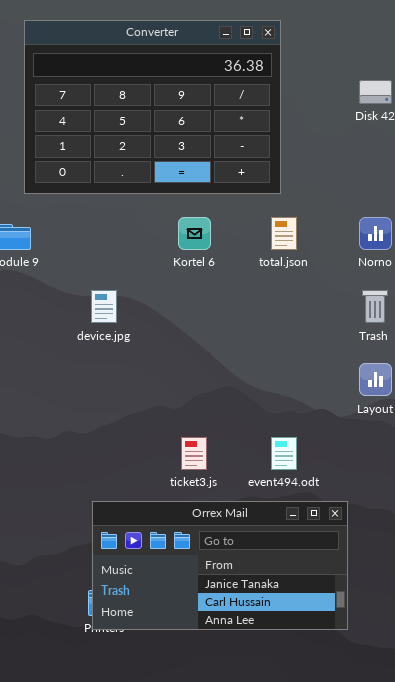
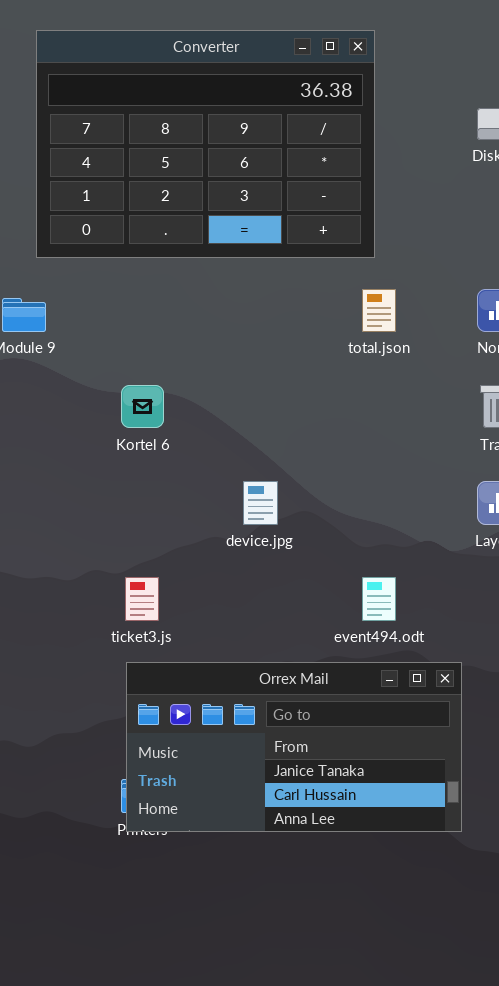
Kortel 6: [178,217,211,250] -> [121,385,164,428], moved
device.jpg: [91,290,117,323] -> [243,481,278,525], moved
ticket3.js: [181,437,207,470] -> [125,577,159,621], moved

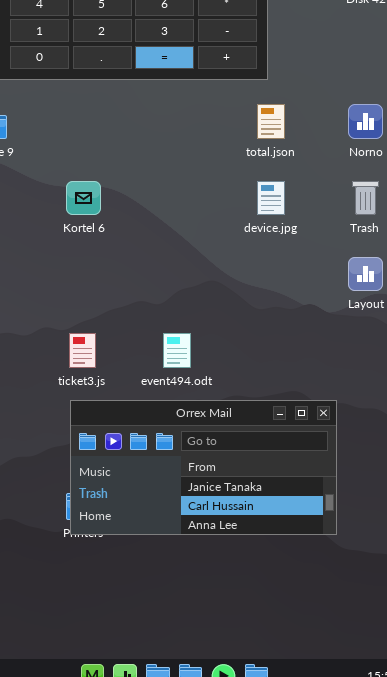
device.jpg: [243,481,278,525] -> [257,181,285,215], moved
event494.odt: [362,577,396,621] -> [163,333,191,368], moved

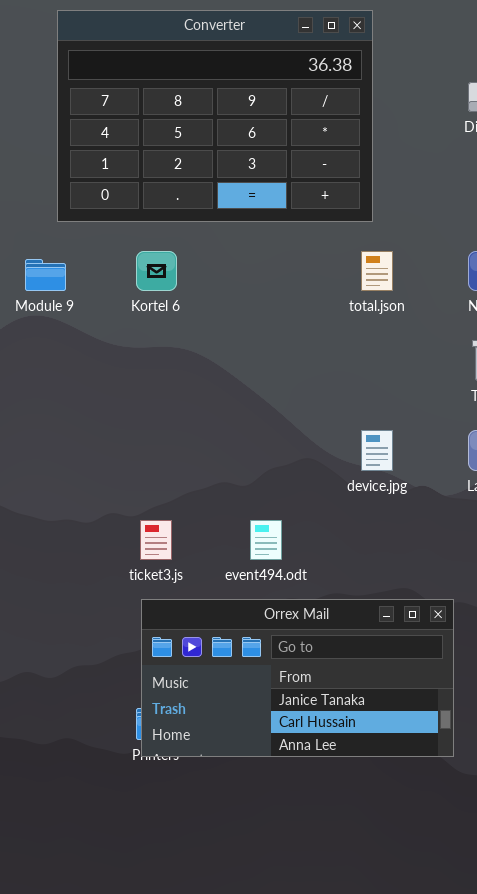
Kortel 6: [66,181,101,215] -> [136,251,177,291], moved
device.jpg: [257,181,285,215] -> [361,430,393,471], moved

